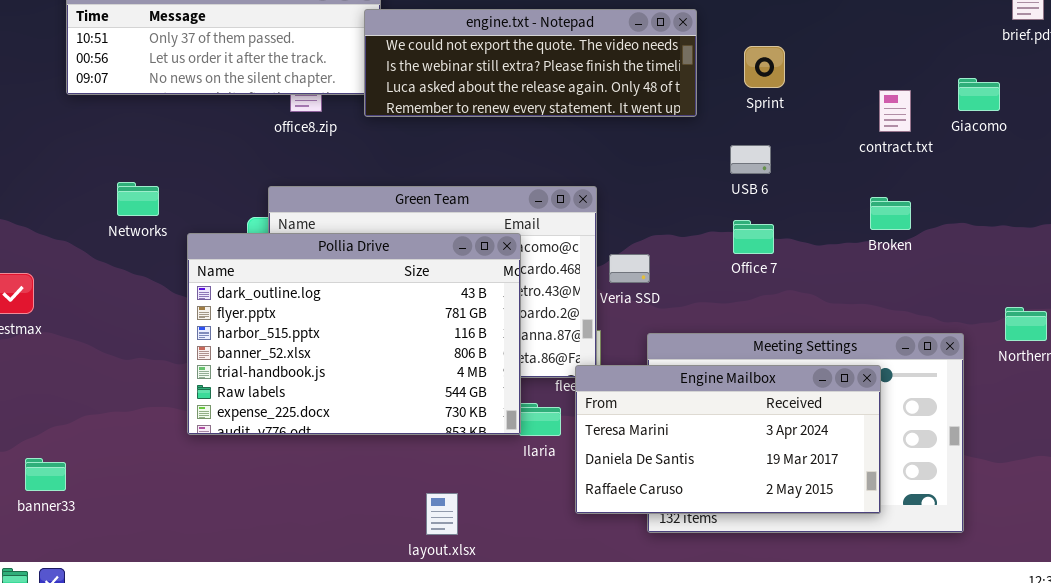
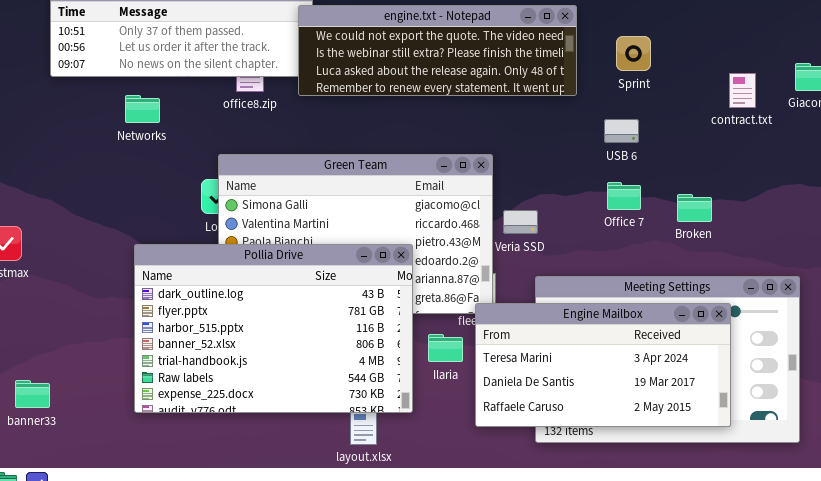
Networks: [117,182,159,216] -> [125,95,160,123], moved
Broken: [870,197,911,230] -> [677,194,712,222], moved
Pollia Drive: [187,233,521,435] -> [134,244,413,413], moved

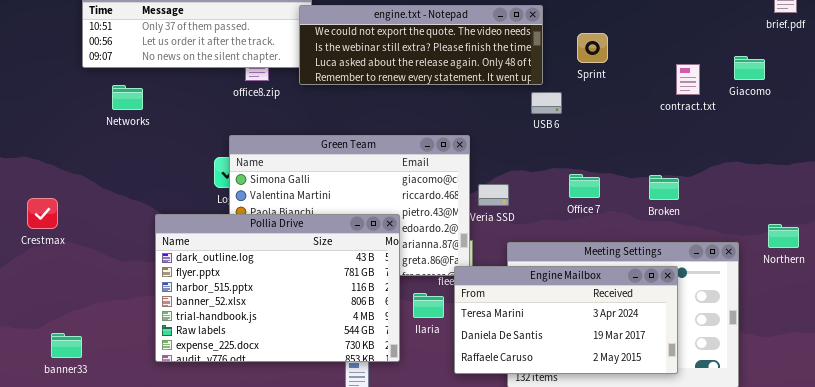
Networks: [125,95,160,123] -> [112,85,143,110], moved
USB 6: [604,119,639,143] -> [531,92,562,114], moved
Office 7: [607,182,641,210] -> [569,174,600,198], moved
Broken: [677,194,712,222] -> [649,175,679,200], moved

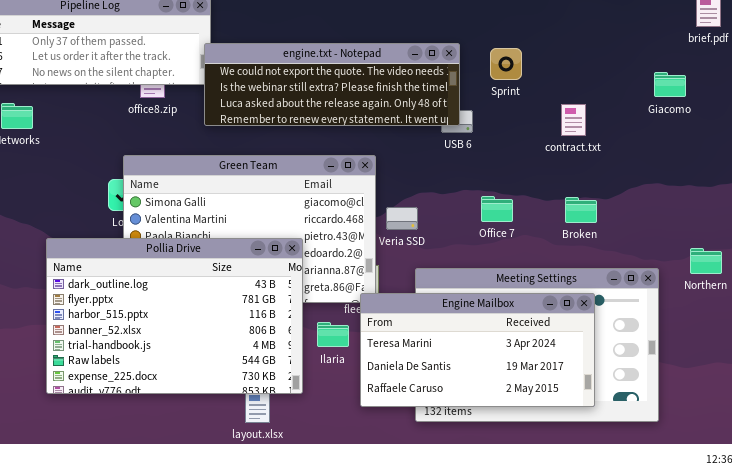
engine.txt - Notepad: [299,5,543,85] -> [204,43,460,126], moved
contract.txt: [676,64,700,95] -> [561,104,586,136], moved

